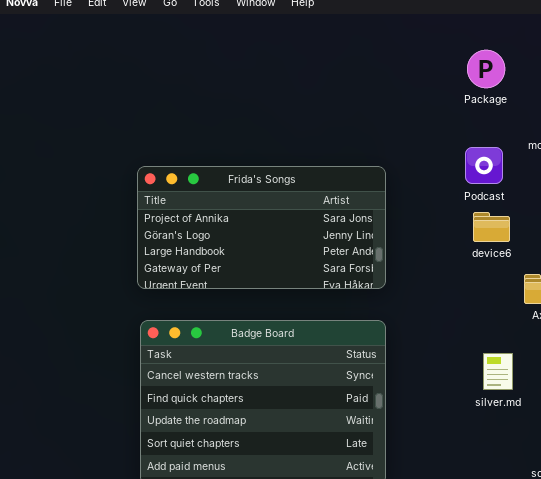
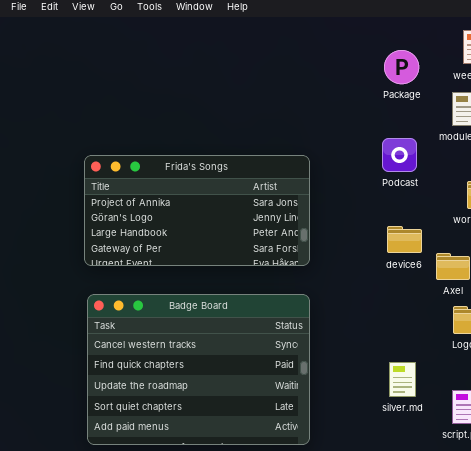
device6: [473,212,510,242] -> [387,226,422,253], moved
silver.md: [483,353,513,390] -> [389,362,416,397], moved

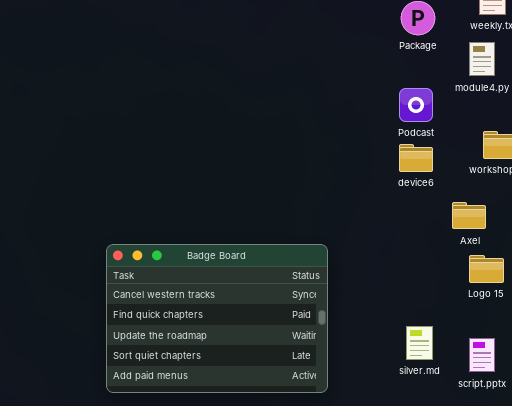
Frida's Songs: [84,155,310,266] -> none, closed
device6: [387,226,422,253] -> [399,144,433,172], moved
silver.md: [389,362,416,397] -> [406,326,433,360], moved

